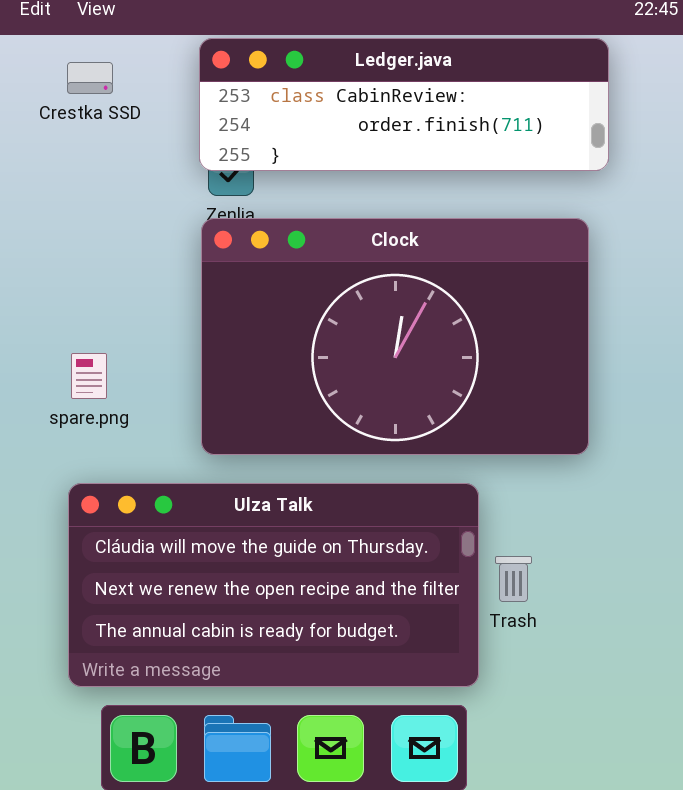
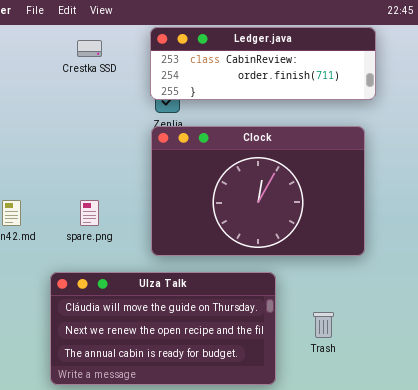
Ulza Talk: [68,483,479,687] -> [50,272,276,385], moved

